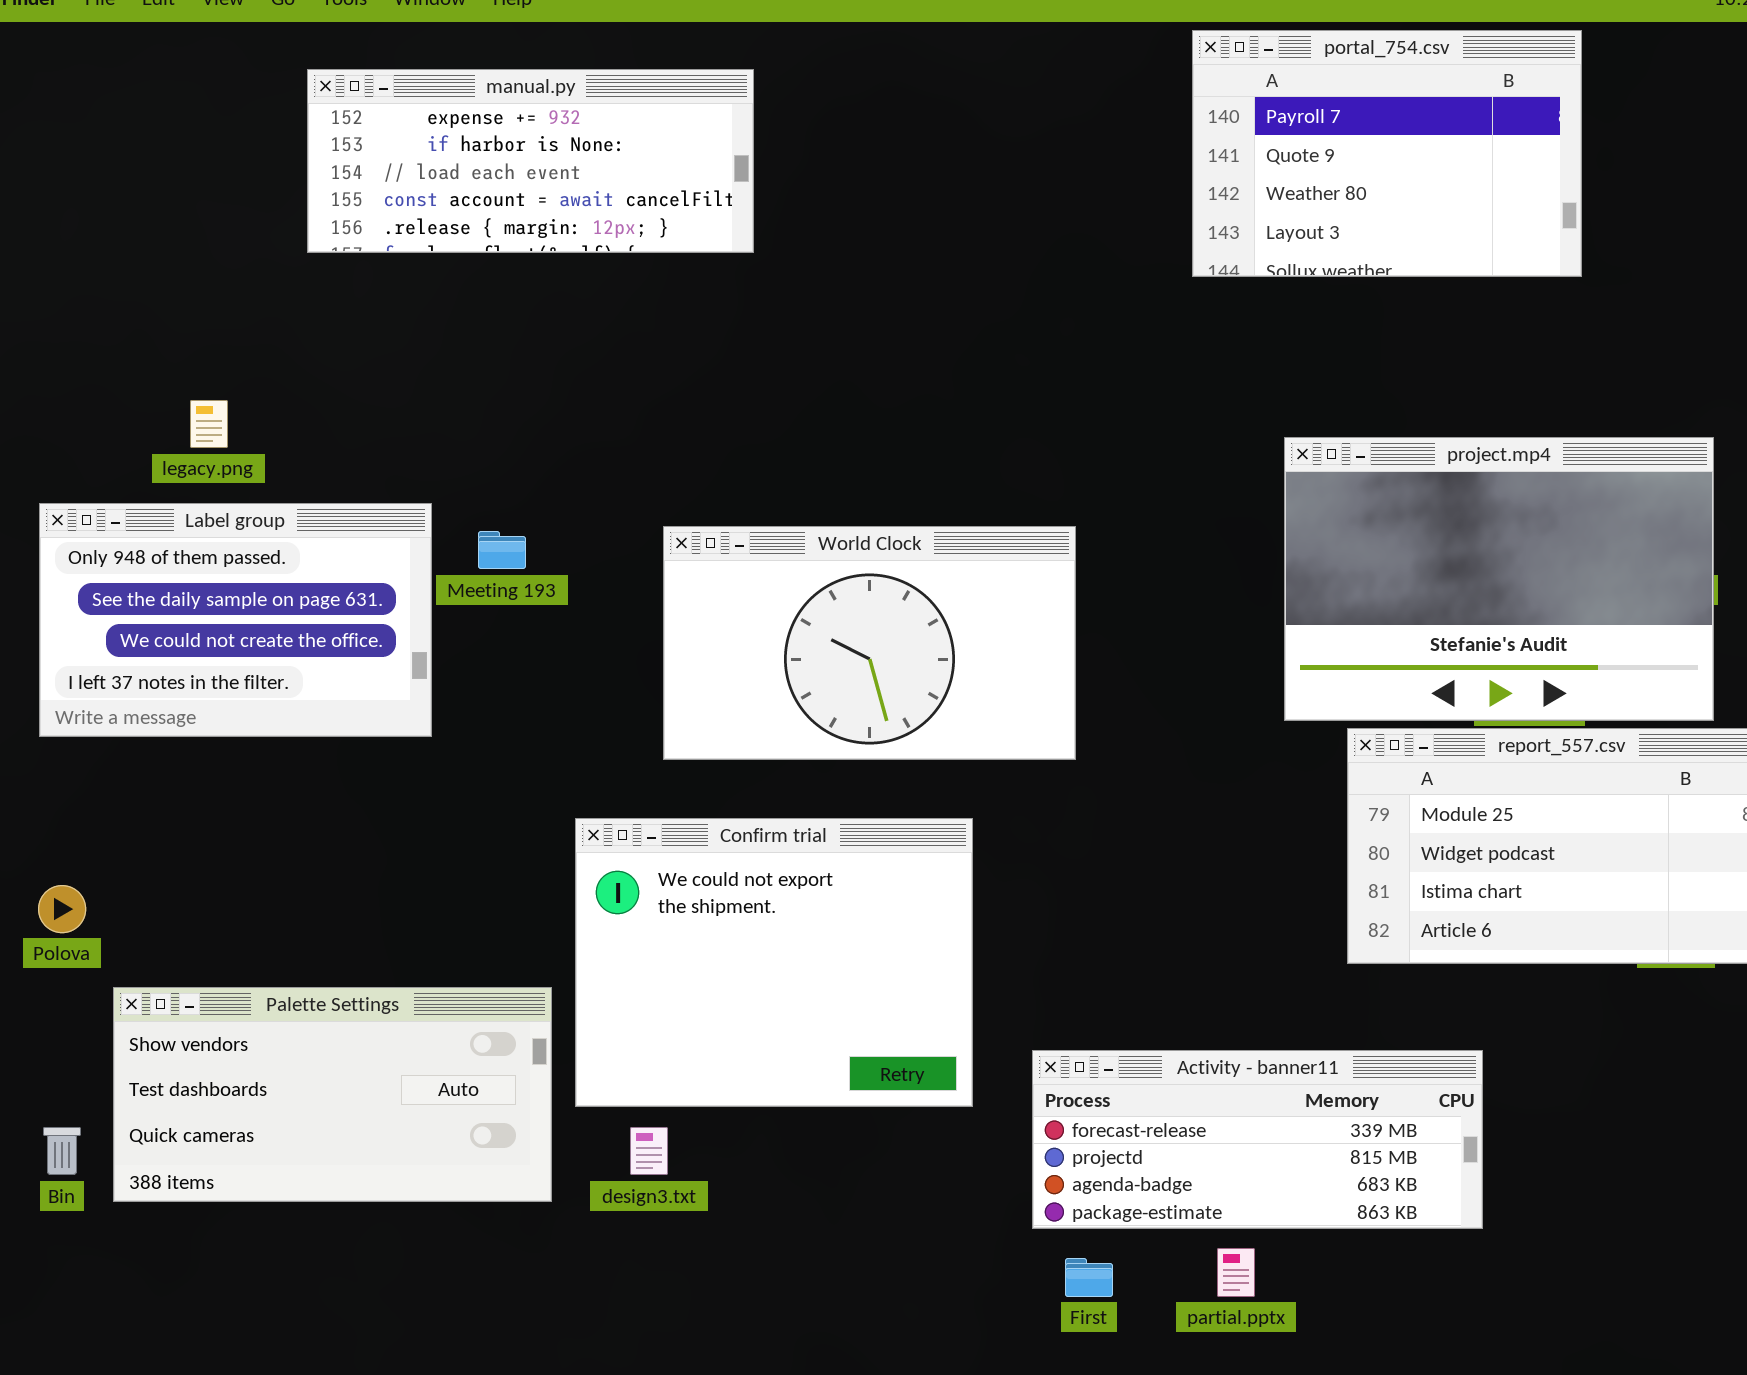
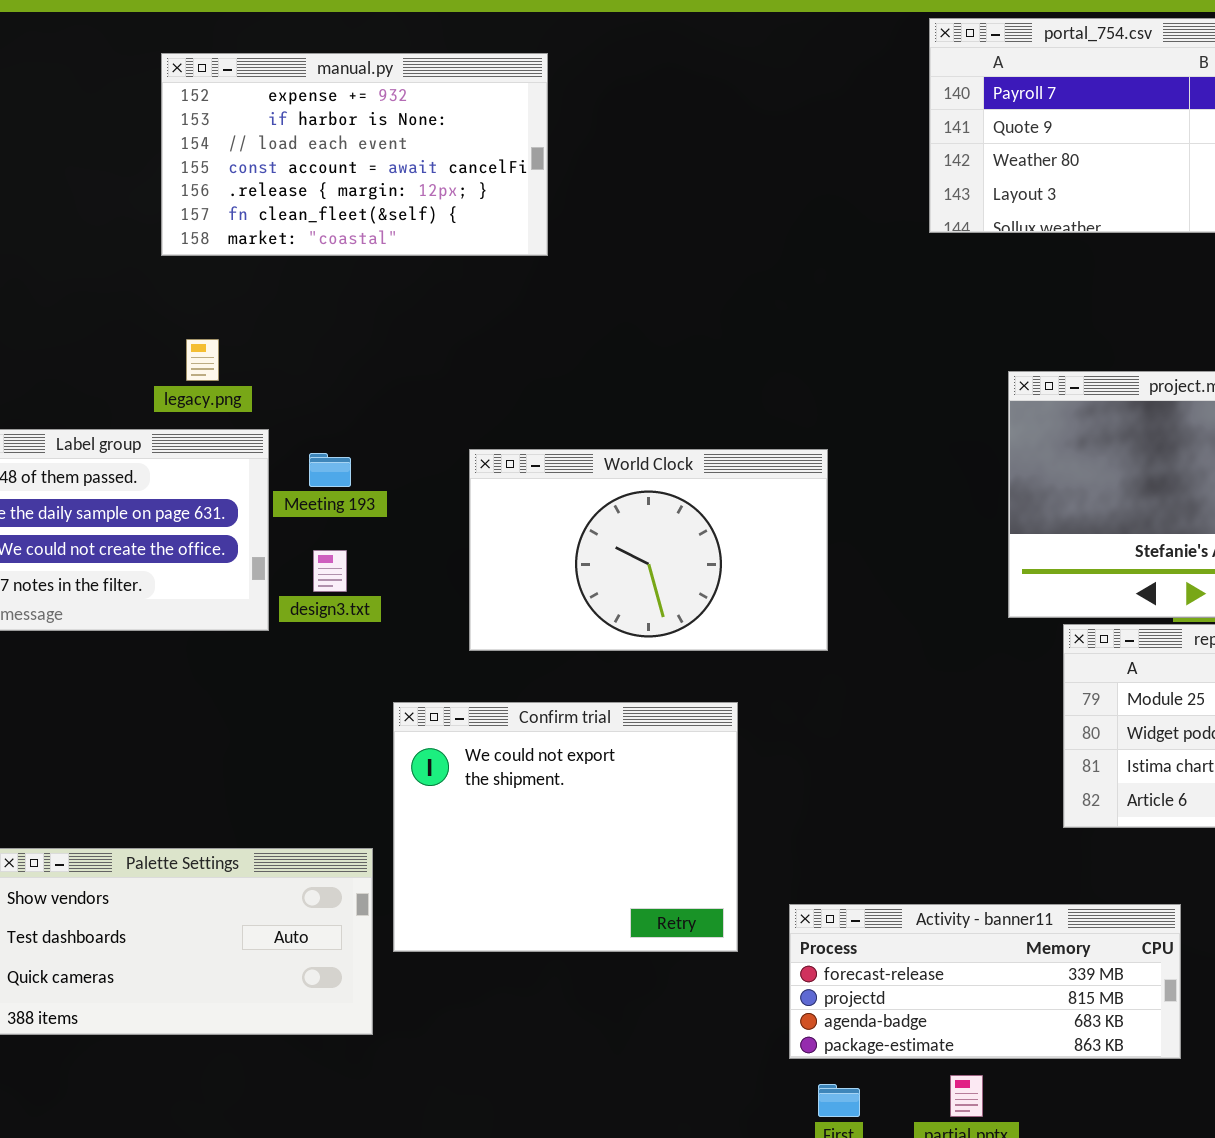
manual.py: [307,69,754,253] -> [161,53,548,256], resized
legacy.png: [190,400,228,448] -> [186,339,219,381], moved
design3.txt: [630,1127,668,1175] -> [313,550,347,592], moved

